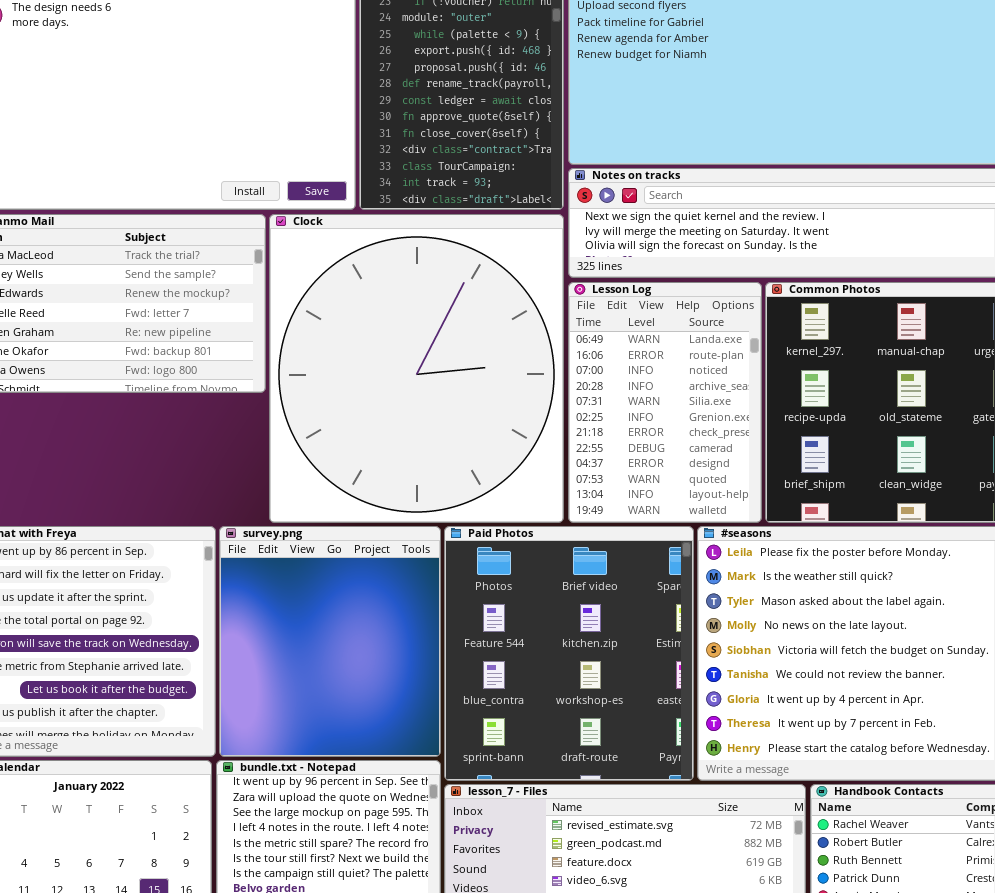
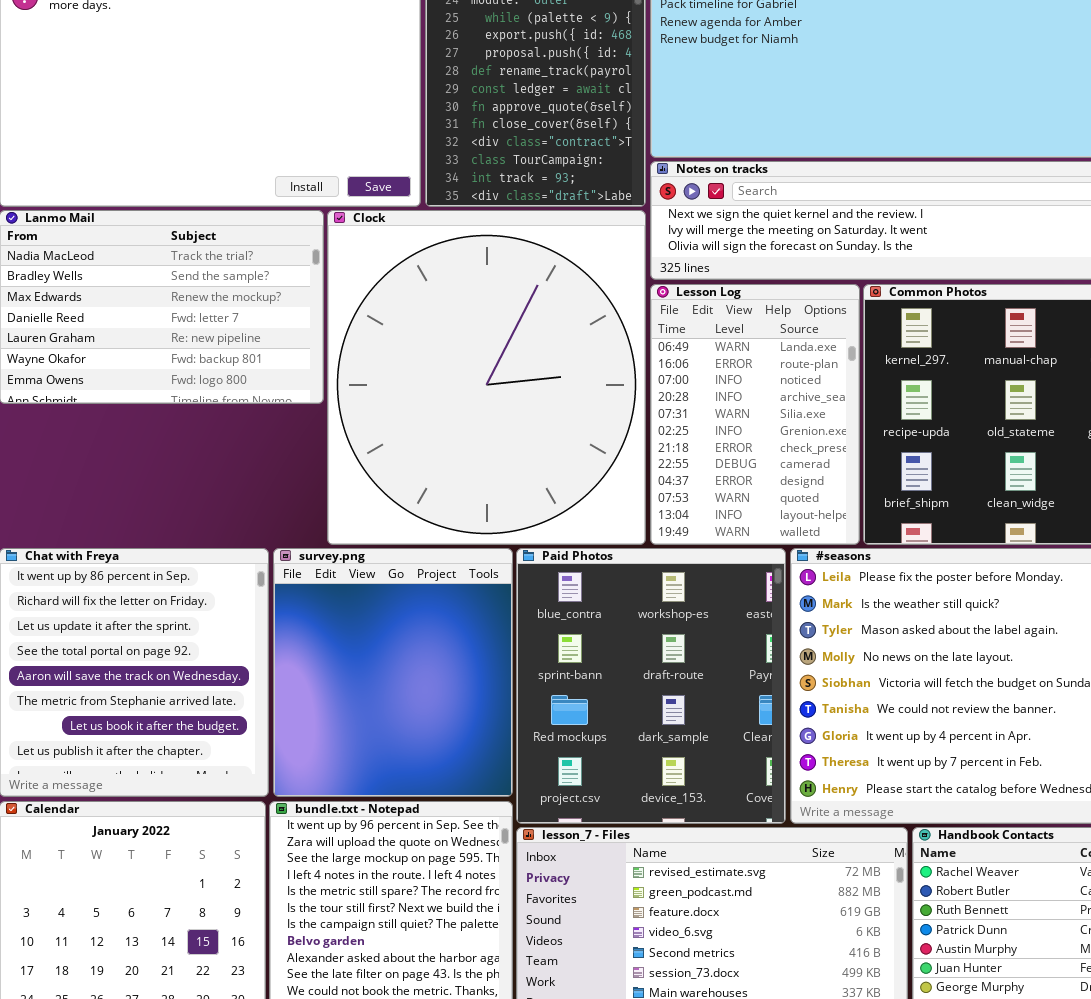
Paid Photos: [444,526,694,781] -> [516,548,786,824], scrolled down 2 rows

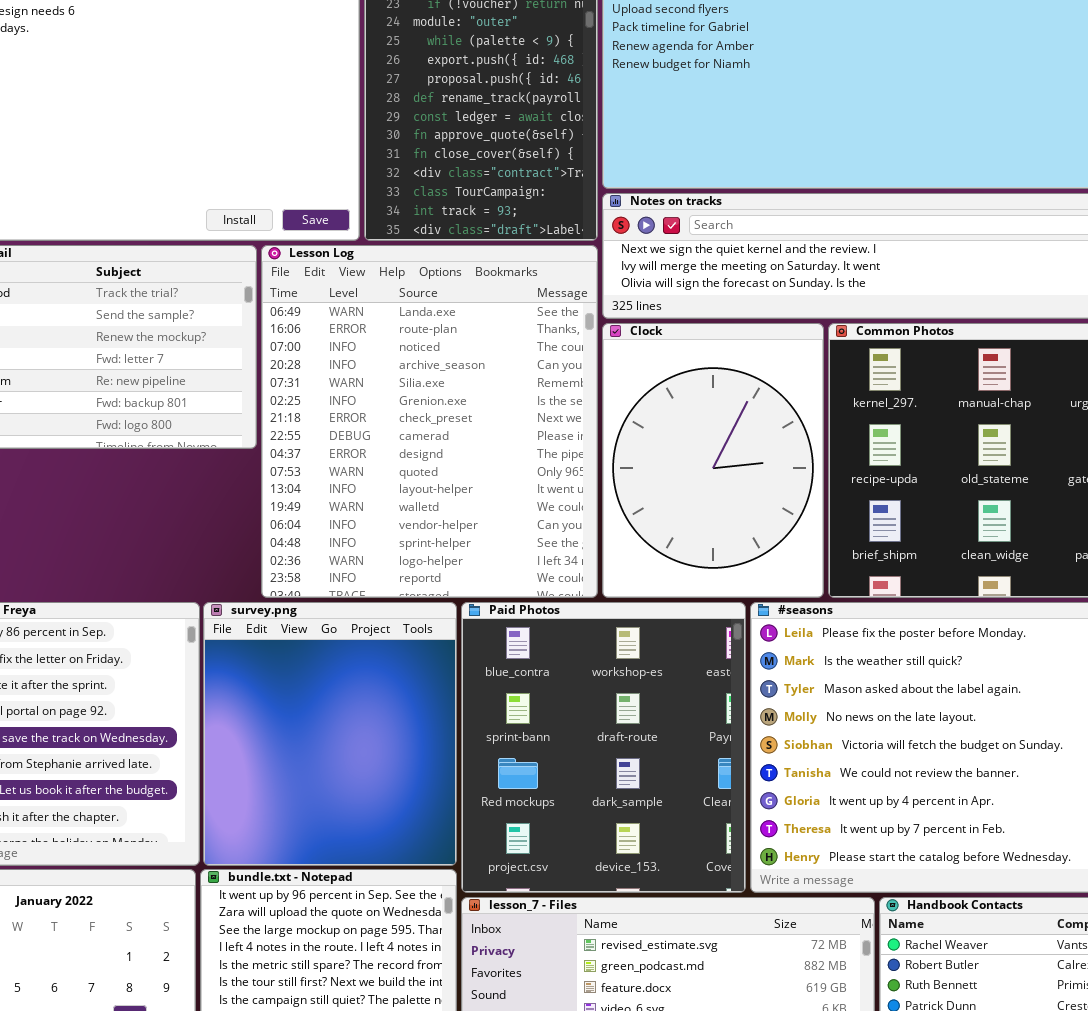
Clock: [327,210,646,545] -> [602,323,824,598], moved, resized
Lesson Log: [650,284,860,545] -> [261,245,598,598], moved, resized

